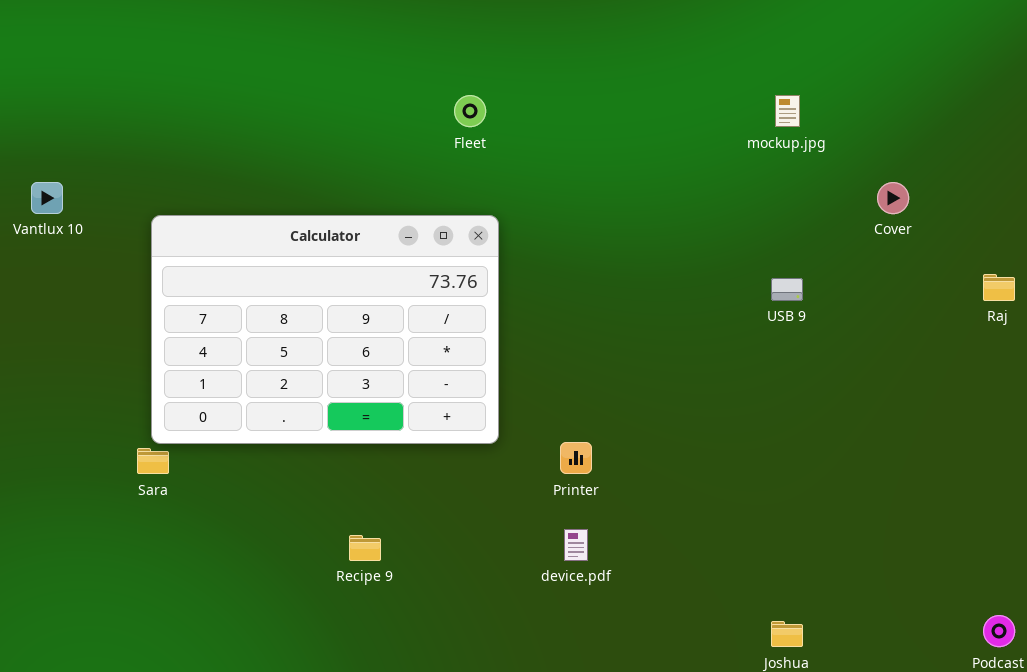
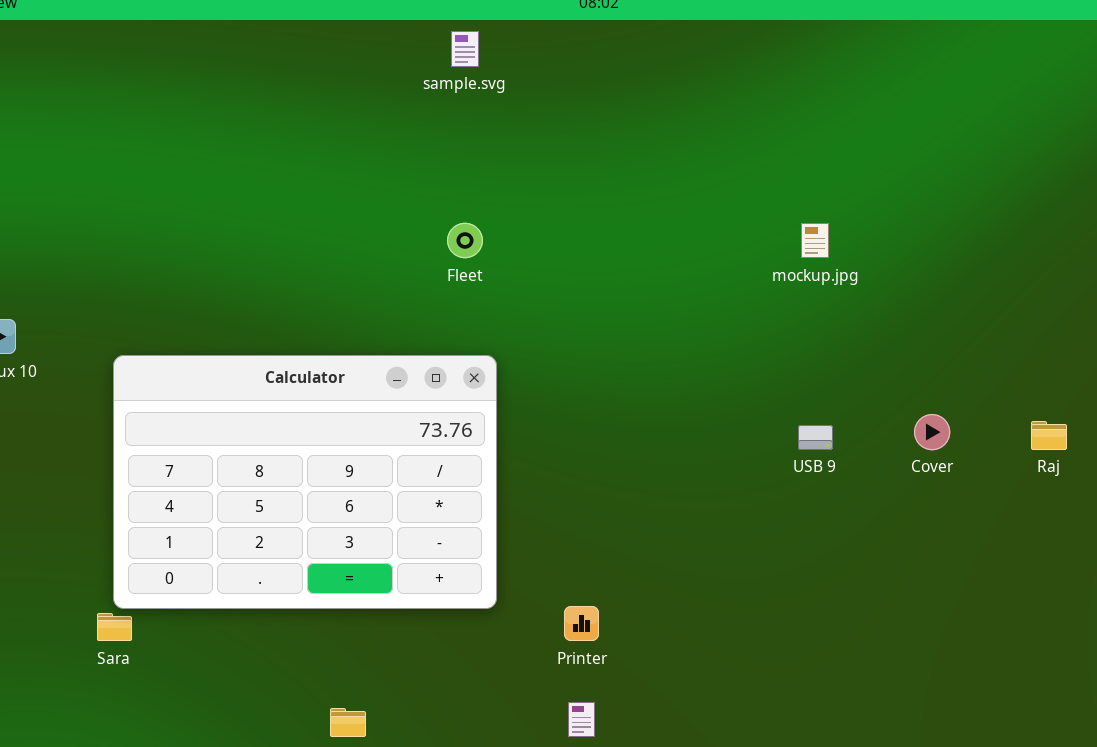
Cover: [877,182,909,214] -> [914,414,950,450], moved

